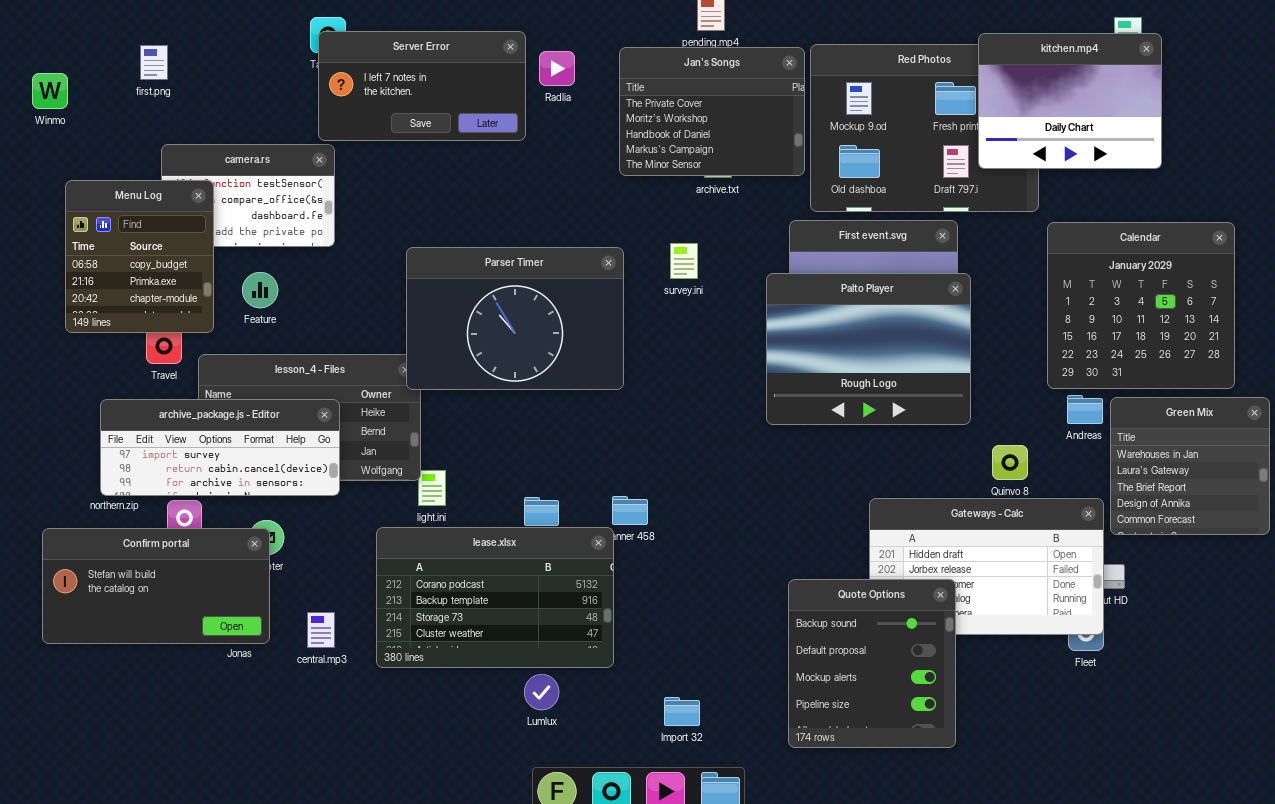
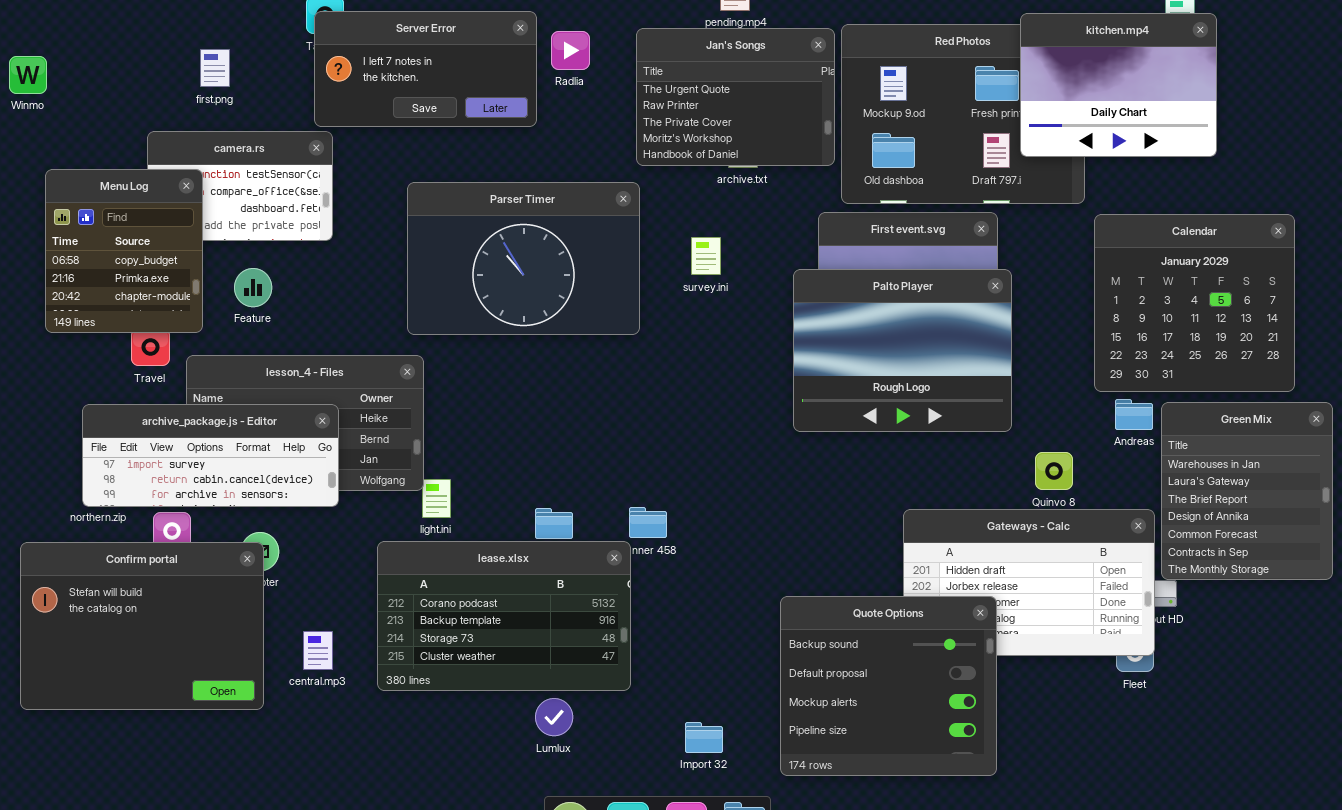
first.png: [140,45,168,80] -> [200,49,230,87], moved
Jan's Songs: [619,47,805,176] -> [636,28,835,166], scrolled up 2 rows
Parser Timer: [406,247,624,390] -> [407,182,640,335], moved
Green Mix: [1110,397,1270,535] -> [1161,402,1333,580], resized
Confirm portal: [42,528,270,644] -> [20,542,264,710], resized
Quote Options: [788,579,956,748] -> [780,596,997,776], resized

